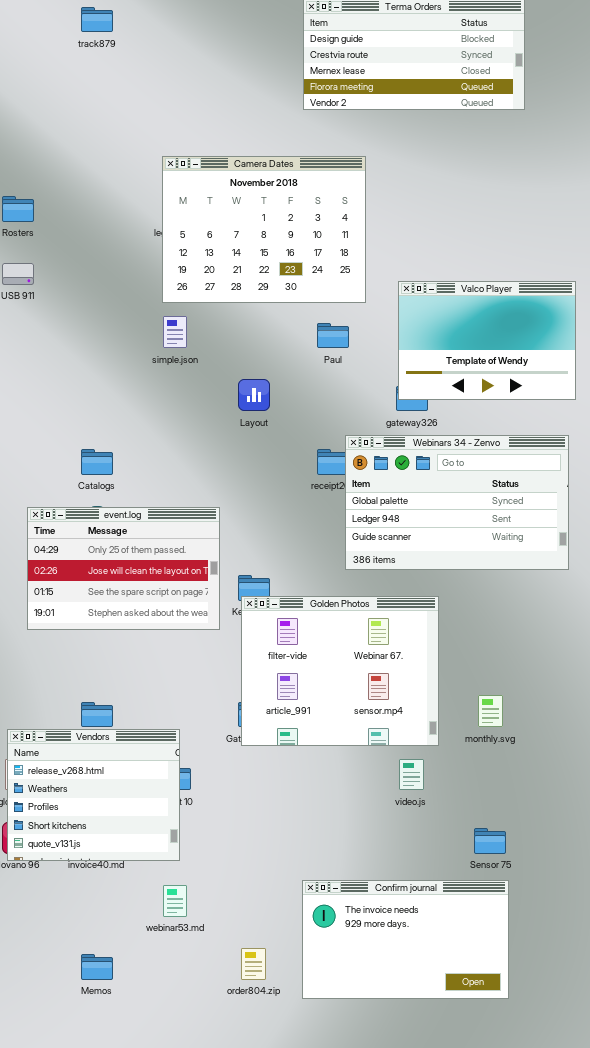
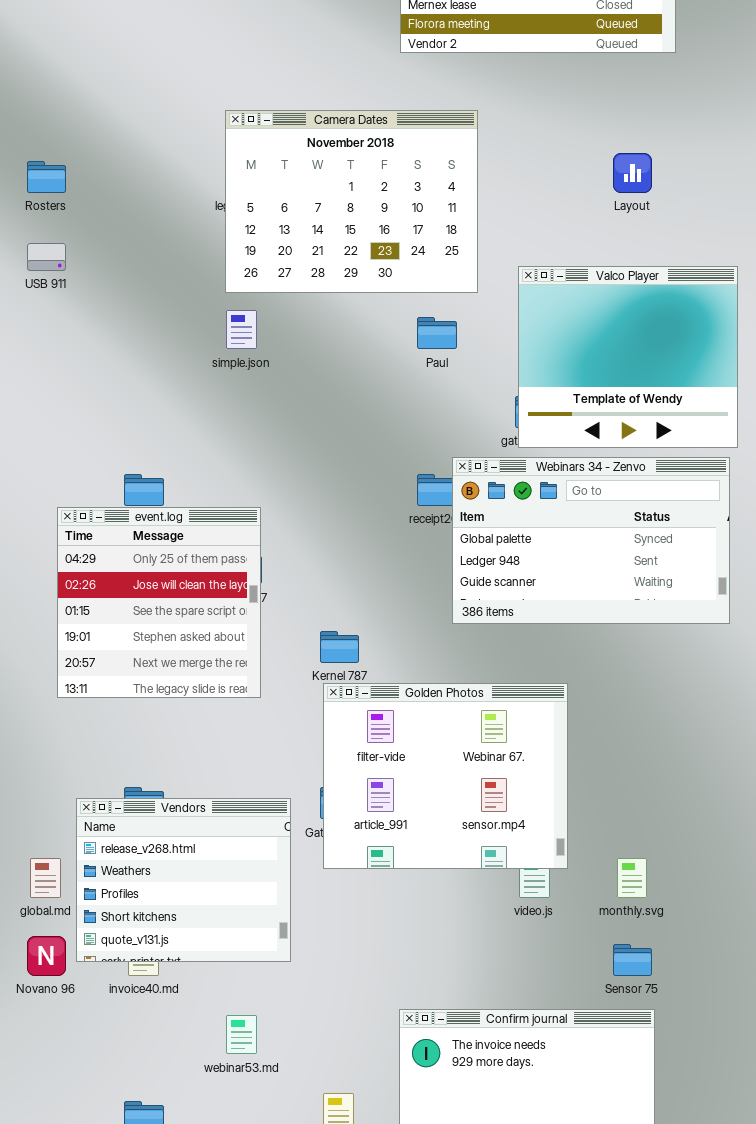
Valco Player: [398,281,576,400] -> [518,266,738,448], resized
Layout: [238,379,270,411] -> [613,153,652,193], moved
event.log: [27,507,220,630] -> [57,507,261,698], resized
Golden Photos: [241,596,439,746] -> [323,683,568,869], moved
monthly.svg: [478,695,503,727] -> [617,858,647,898], moved
Vendors: [7,729,180,861] -> [76,798,291,962], moved

